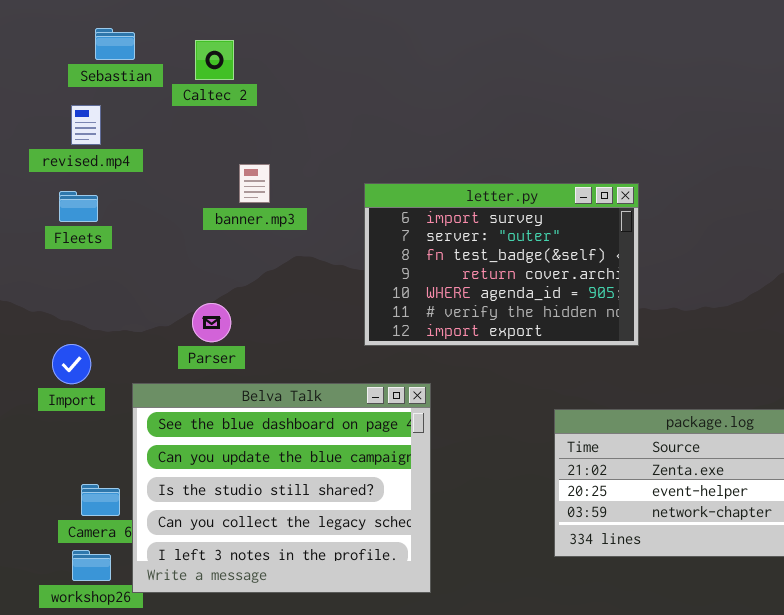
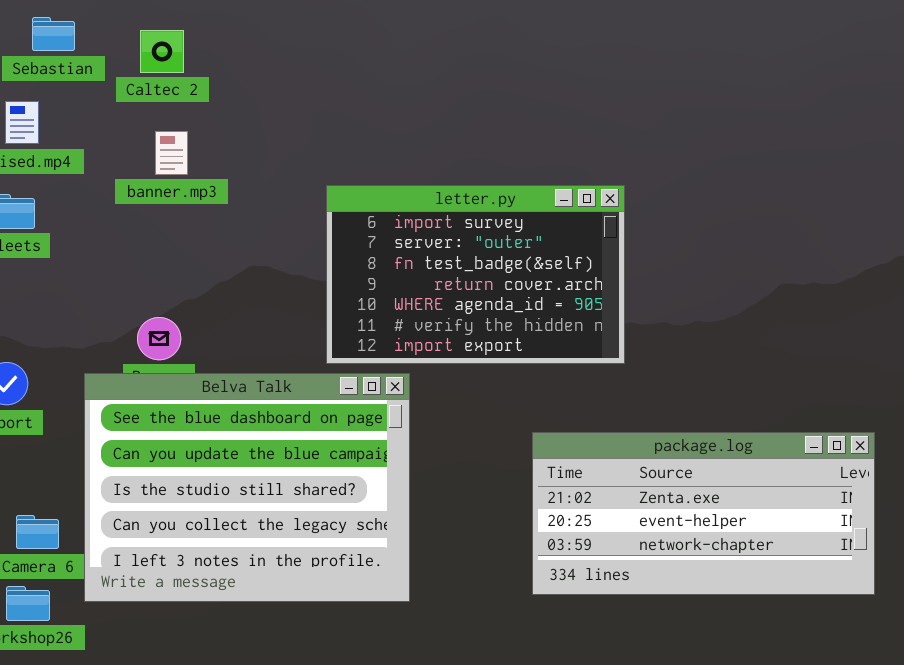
banner.mp3: [239,164,270,203] -> [155,131,188,175], moved
Belva Talk: [132,383,431,593] -> [84,373,410,602], moved

